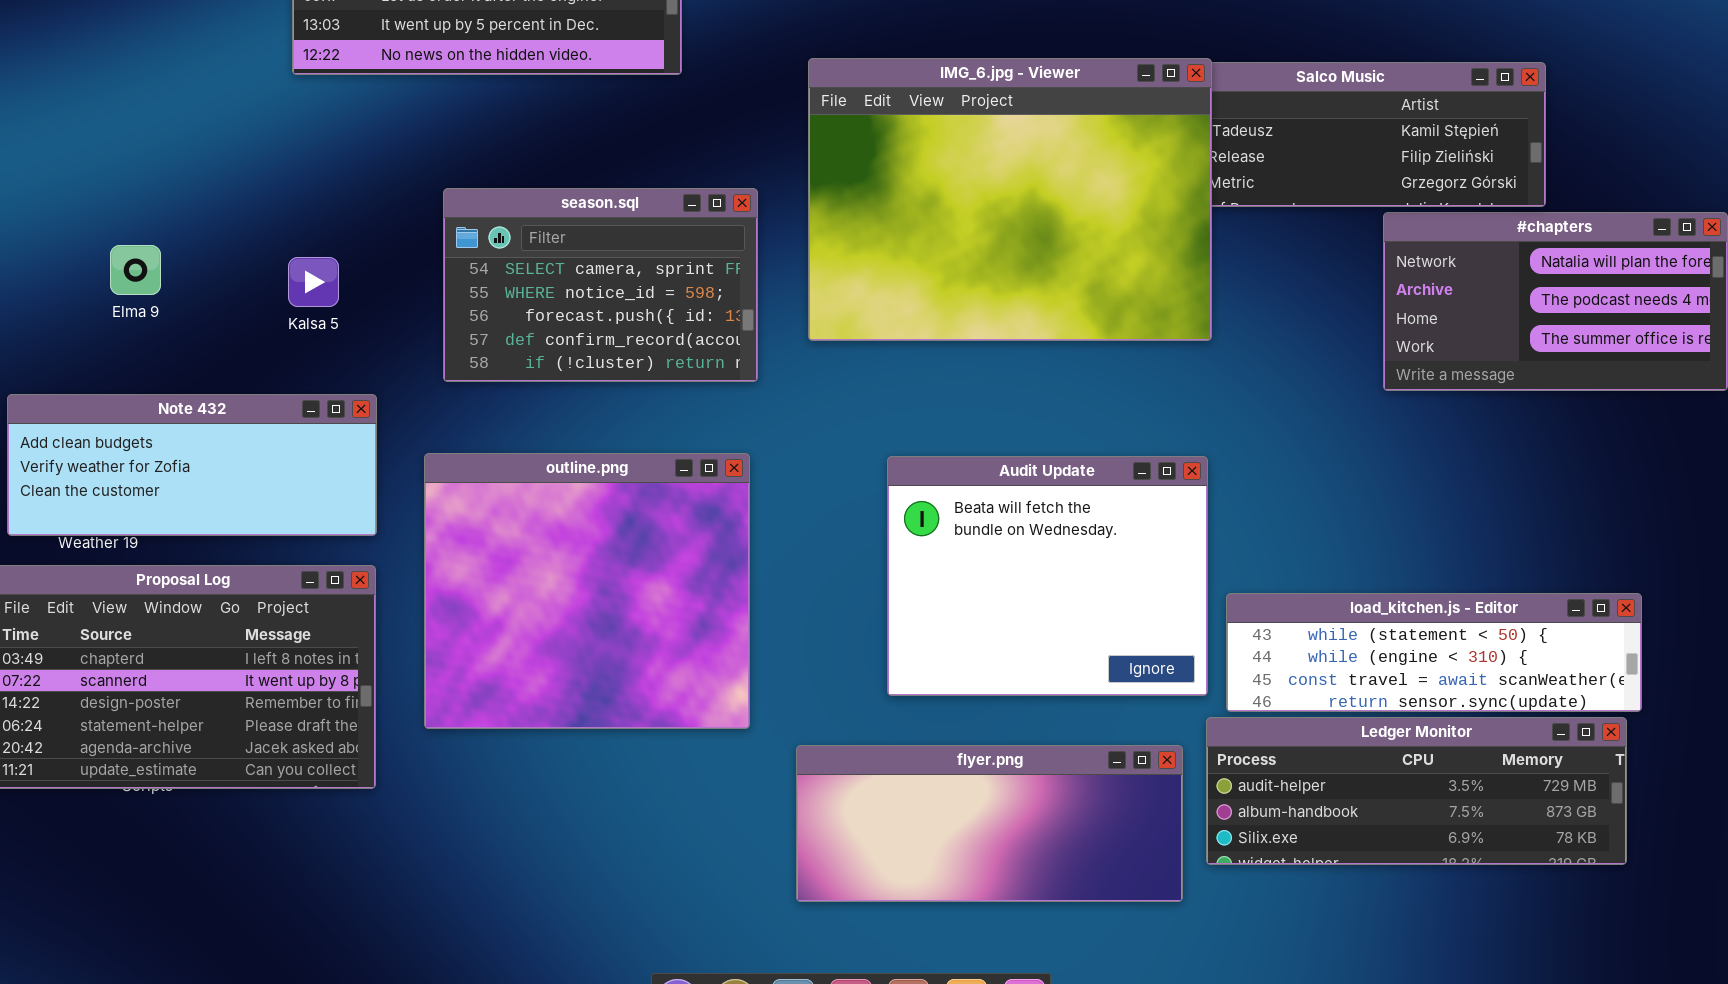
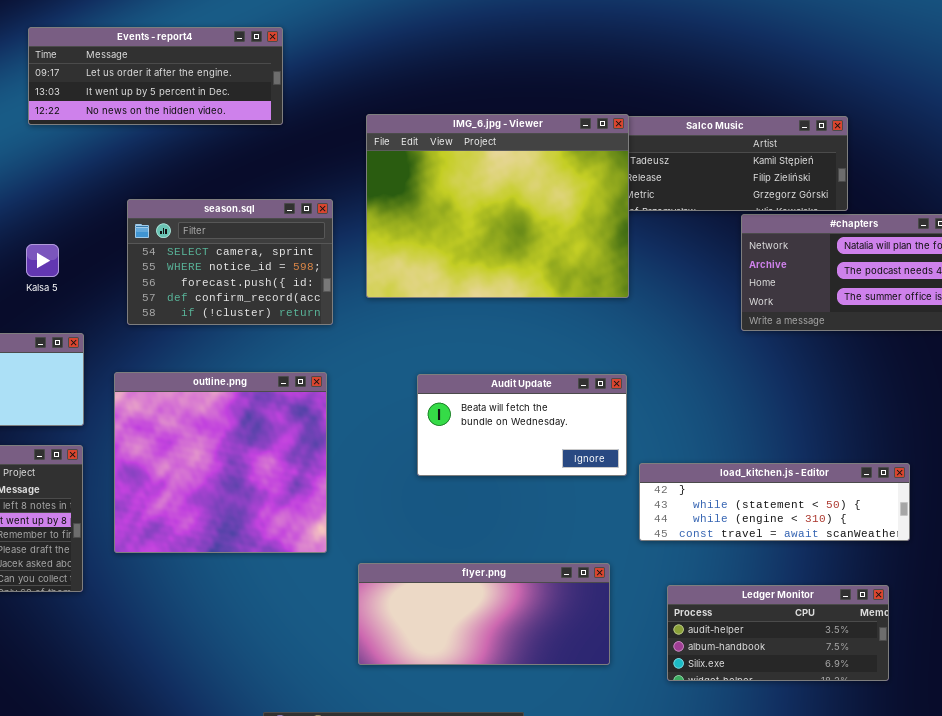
Audit Update: [887,456,1208,696] -> [417,374,627,476], resized
load_kitchen.js - Editor: [1226,593,1642,712] -> [639,463,910,541], scrolled up 1 row
Ledger Monitor: [1206,717,1627,865] -> [667,585,889,681], moved, resized

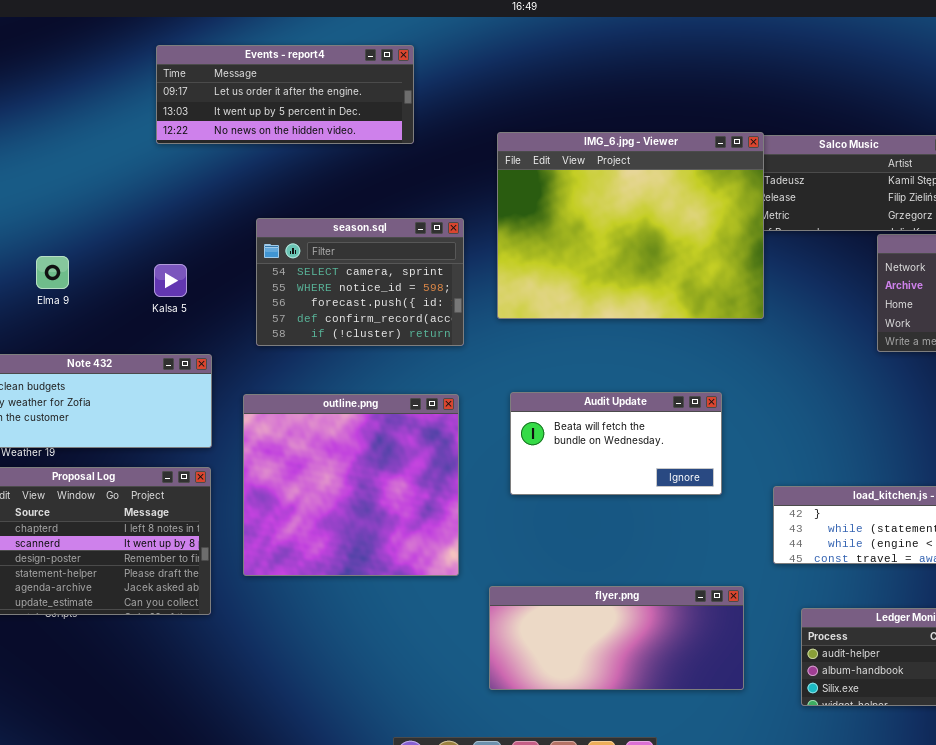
Audit Update: [417,374,627,476] -> [510,392,722,495], moved

